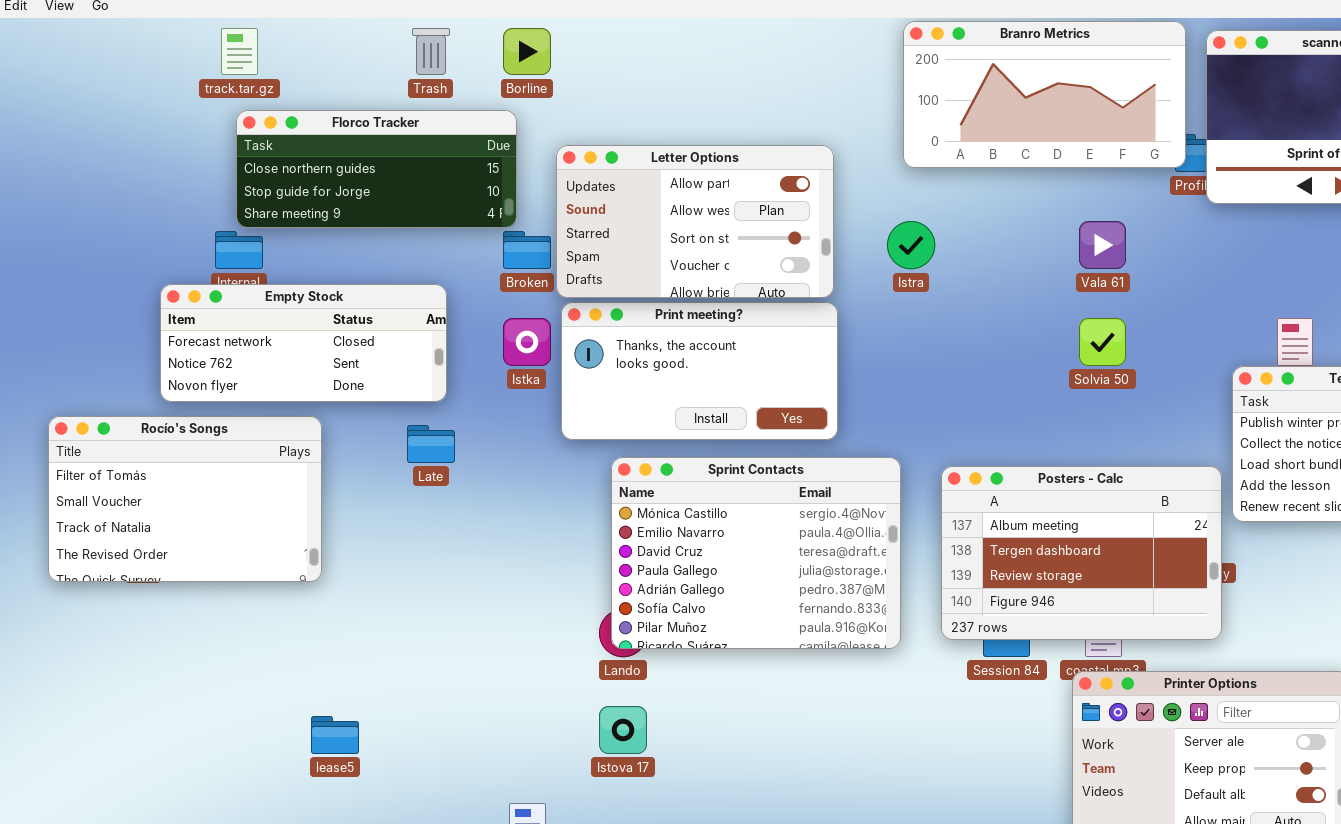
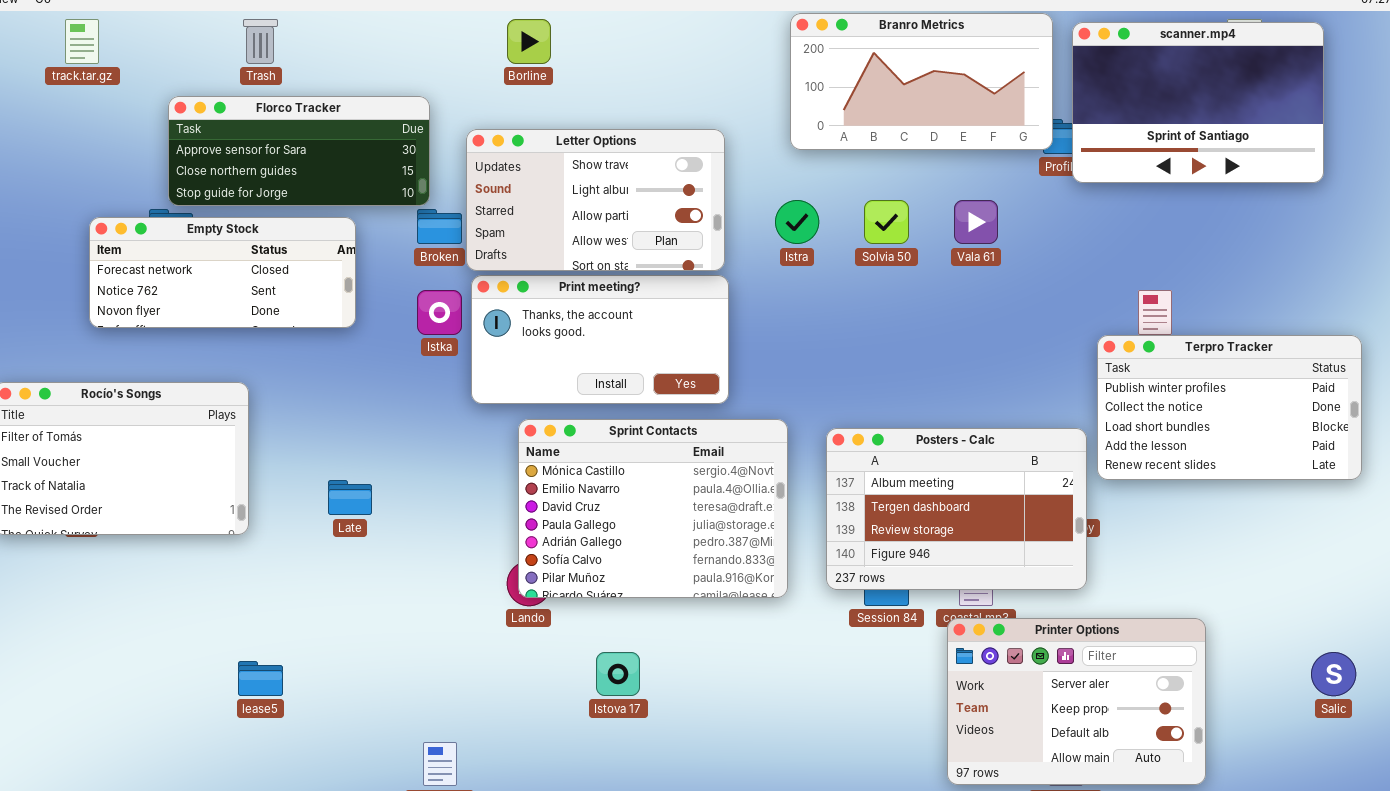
track.tar.gz: [221,28,258,75] -> [65,19,99,64], moved
Trash: [412,28,450,75] -> [243,19,278,64], moved
Borline: [503,28,551,75] -> [507,19,551,64], moved
Florco Tracker: [236,110,517,228] -> [168,96,430,206], scrolled up 1 row
Letter Options: [556,145,834,298] -> [466,129,725,271], scrolled up 2 rows
Empty Stock: [160,284,447,402] -> [89,217,356,328], moved
Solvia 50: [1079,318,1126,366] -> [864,200,909,244], moved
Late: [407,425,455,463] -> [328,480,372,515], moved
Istova 17: [599,706,647,754] -> [596,652,640,696], moved

